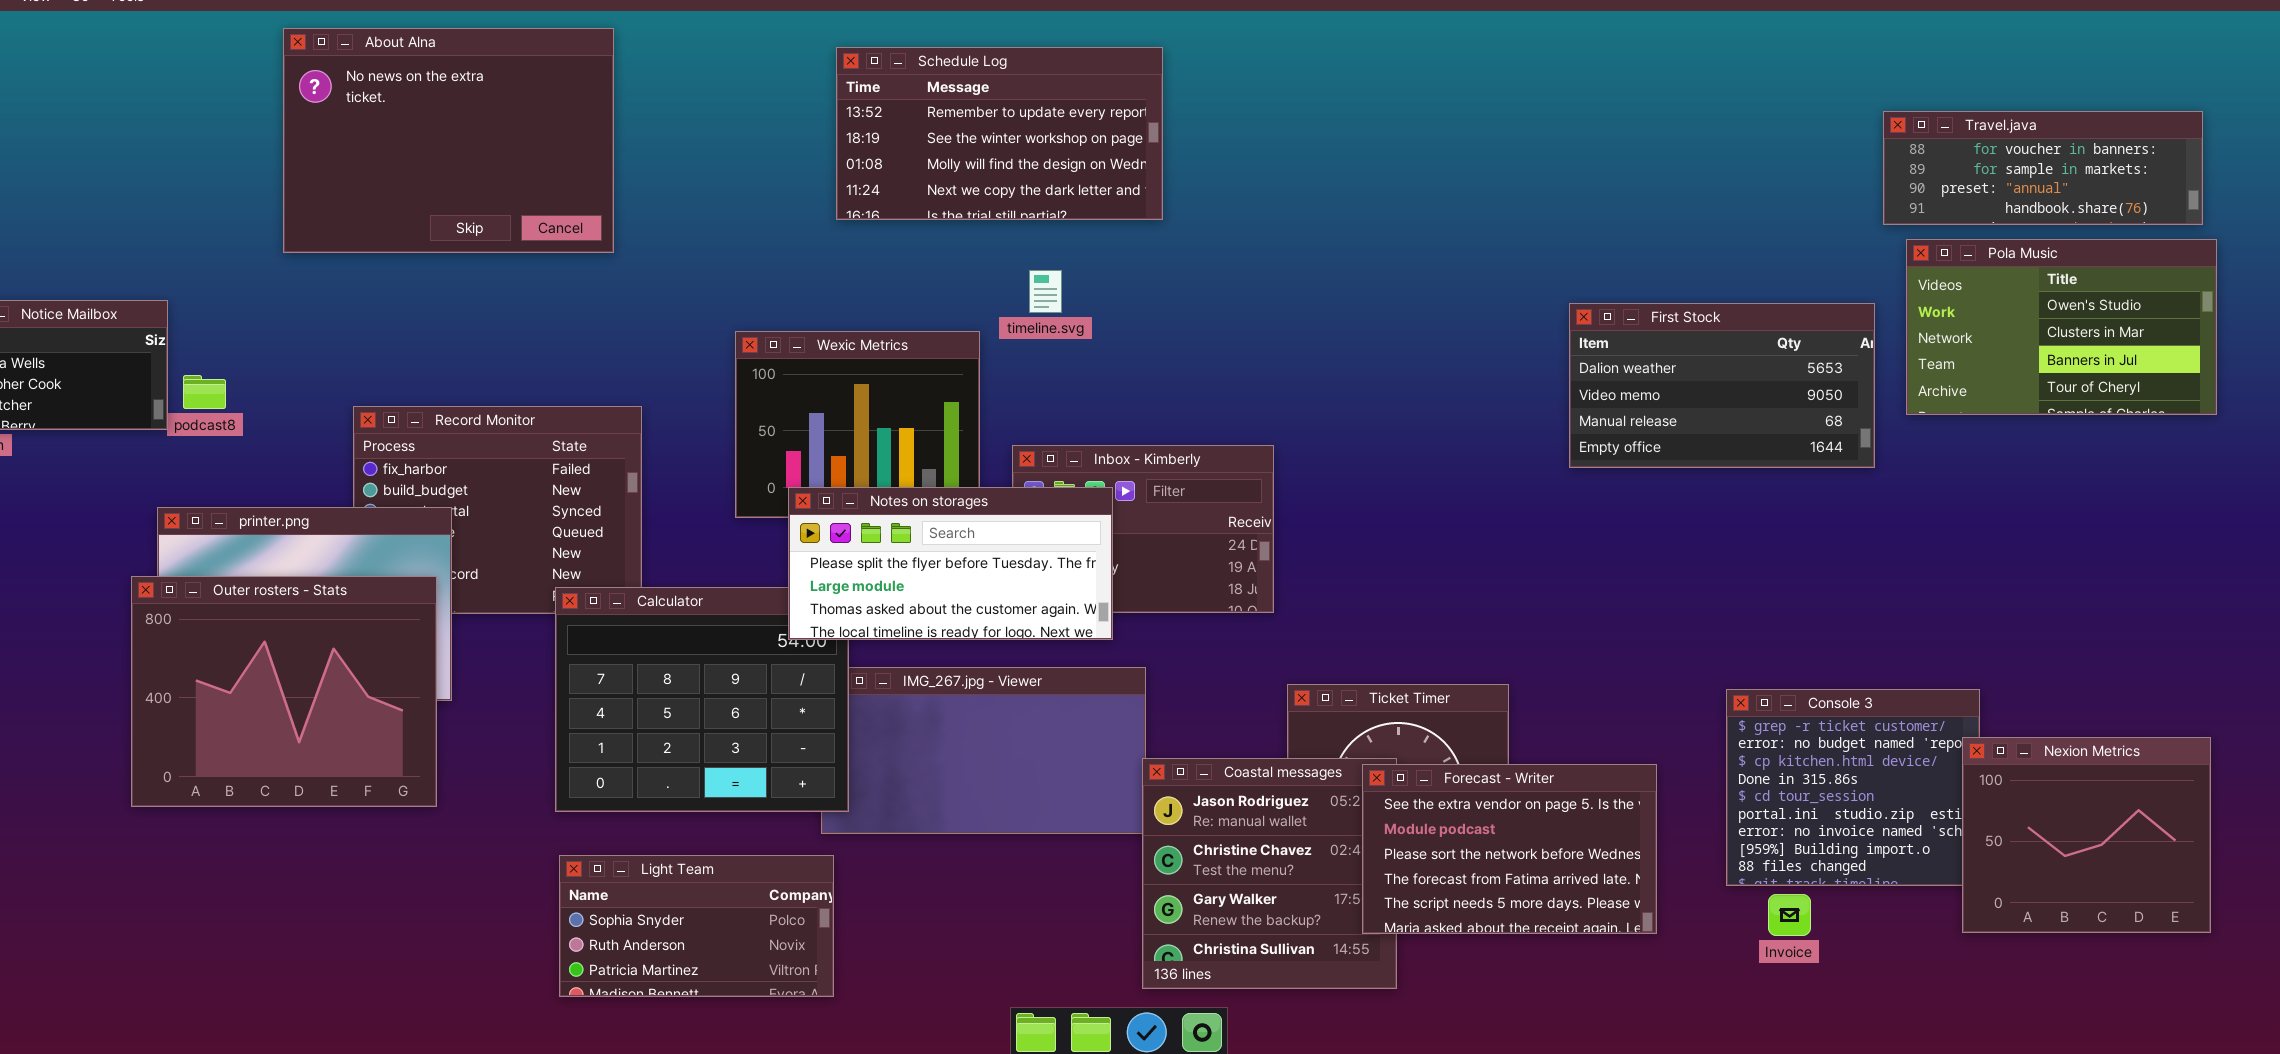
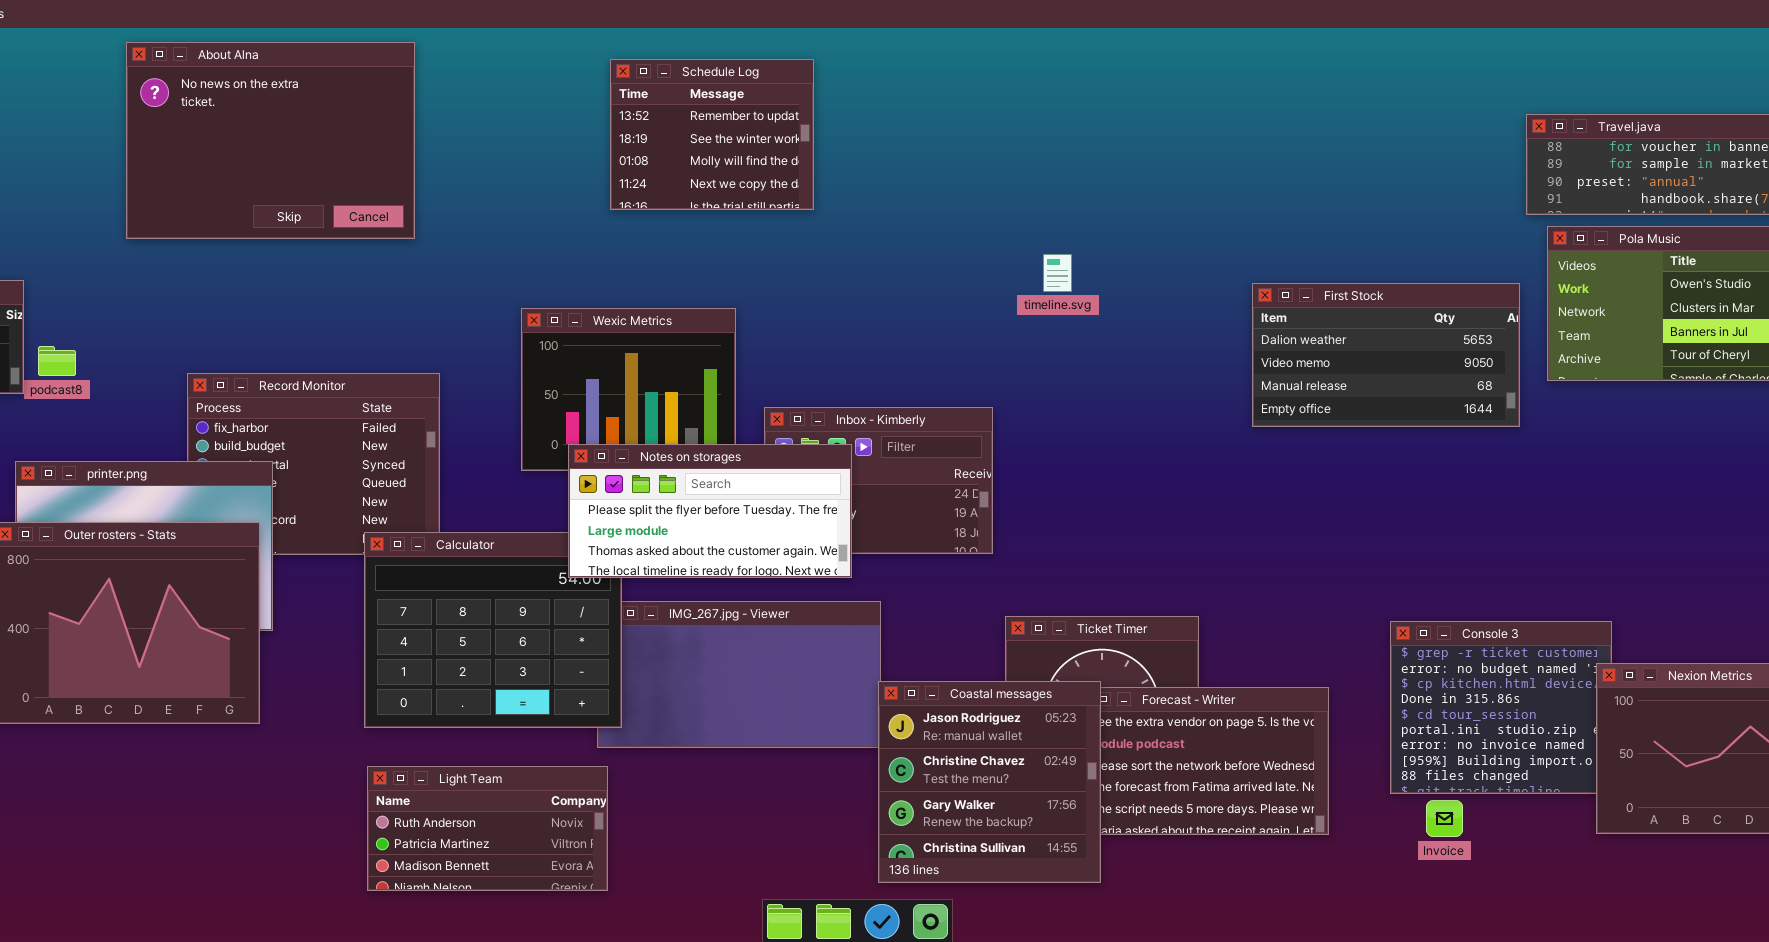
Schedule Log: [836,47,1163,220] -> [610,59,814,210], resized
timeline.svg: [1029,270,1062,313] -> [1043,254,1072,292], moved
Coastal messages: [1142,758,1397,989] -> [878,681,1101,883], raised
Light Team: [559,855,834,997] -> [367,766,608,891], scrolled down 1 row

